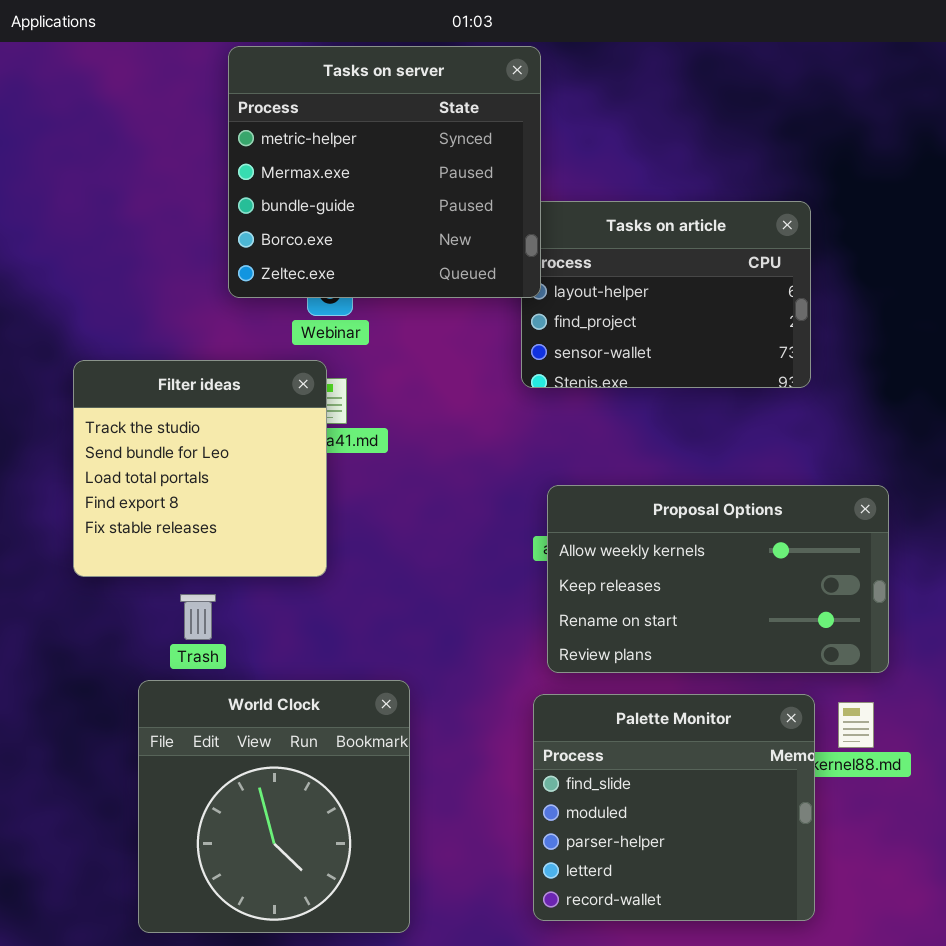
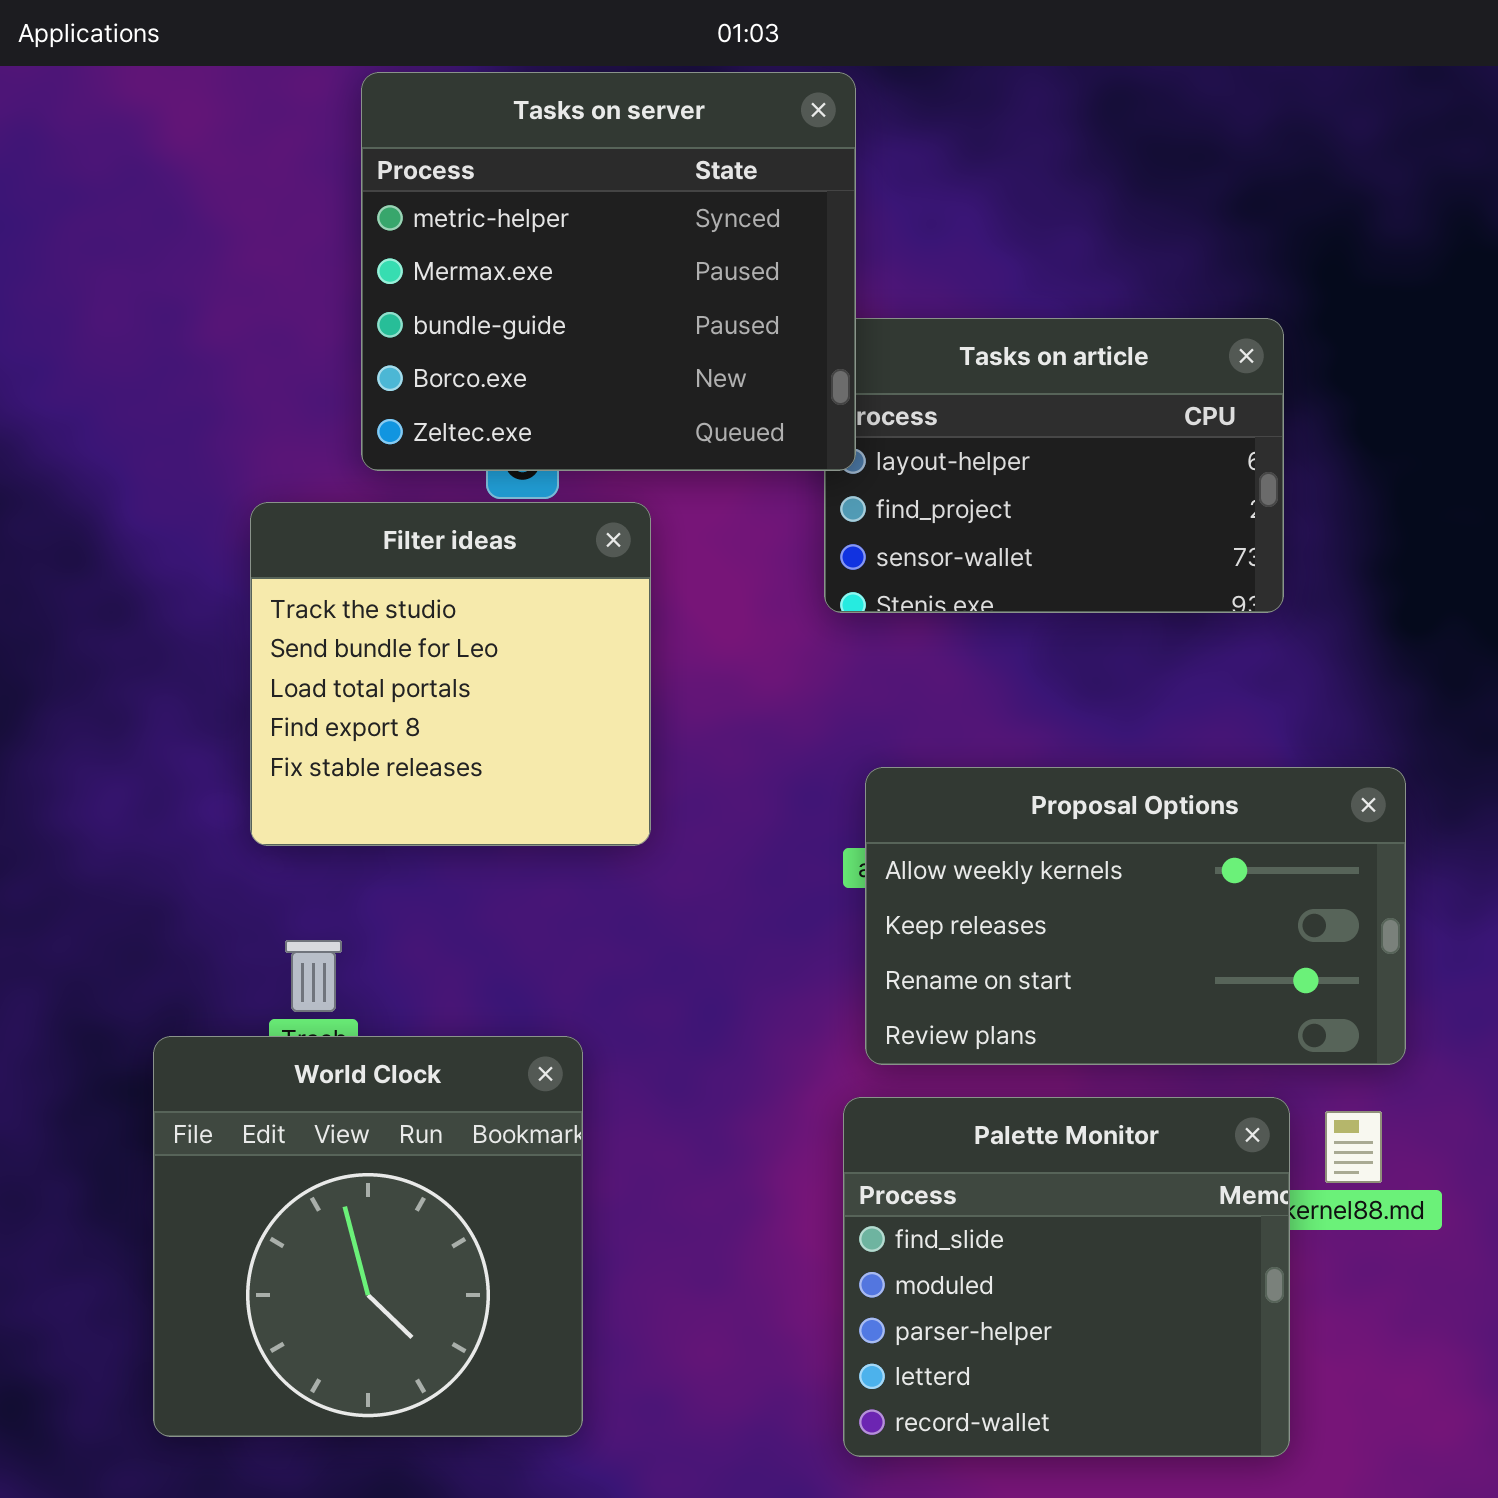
Filter ideas: [73,360,327,577] -> [250,502,651,846], moved
World Clock: [138,680,410,933] -> [153,1036,583,1437], moved

